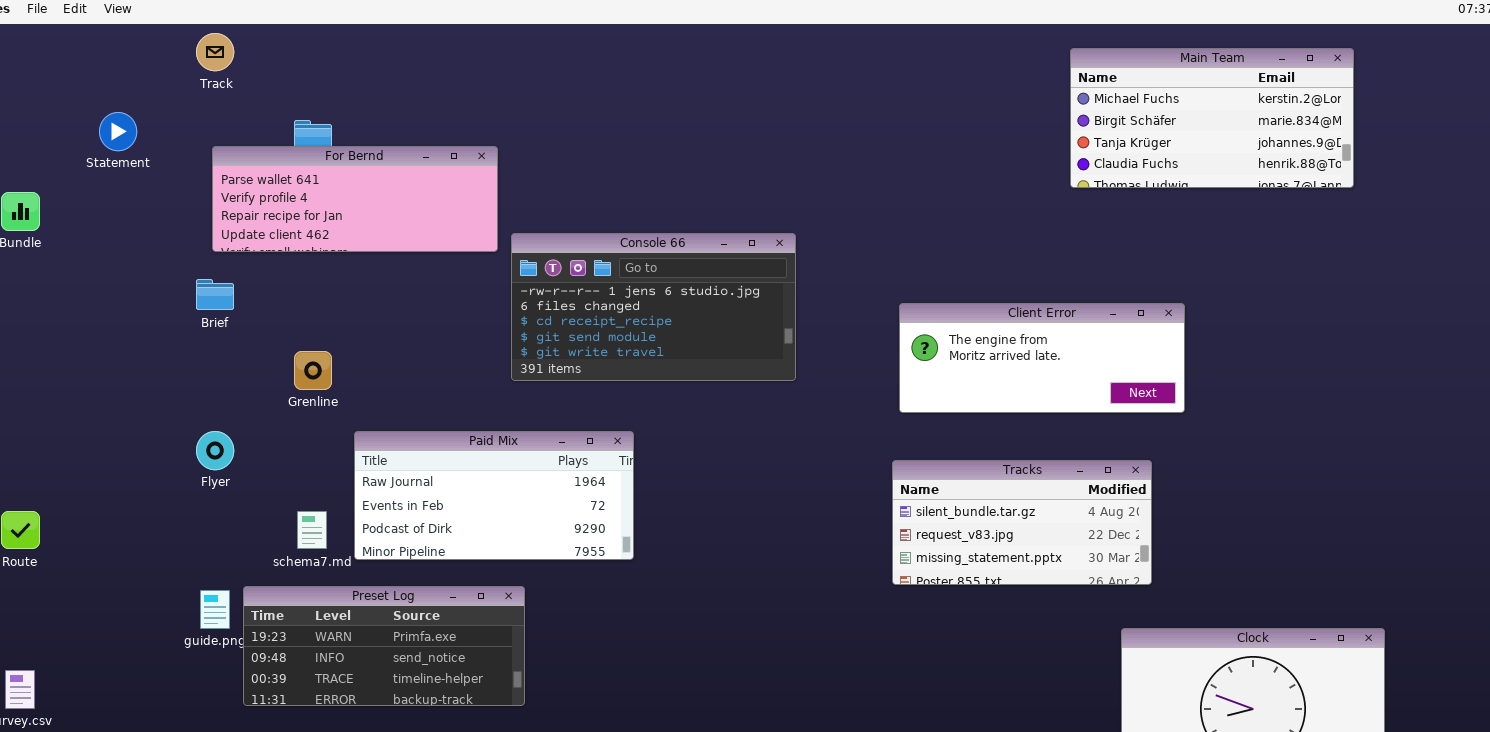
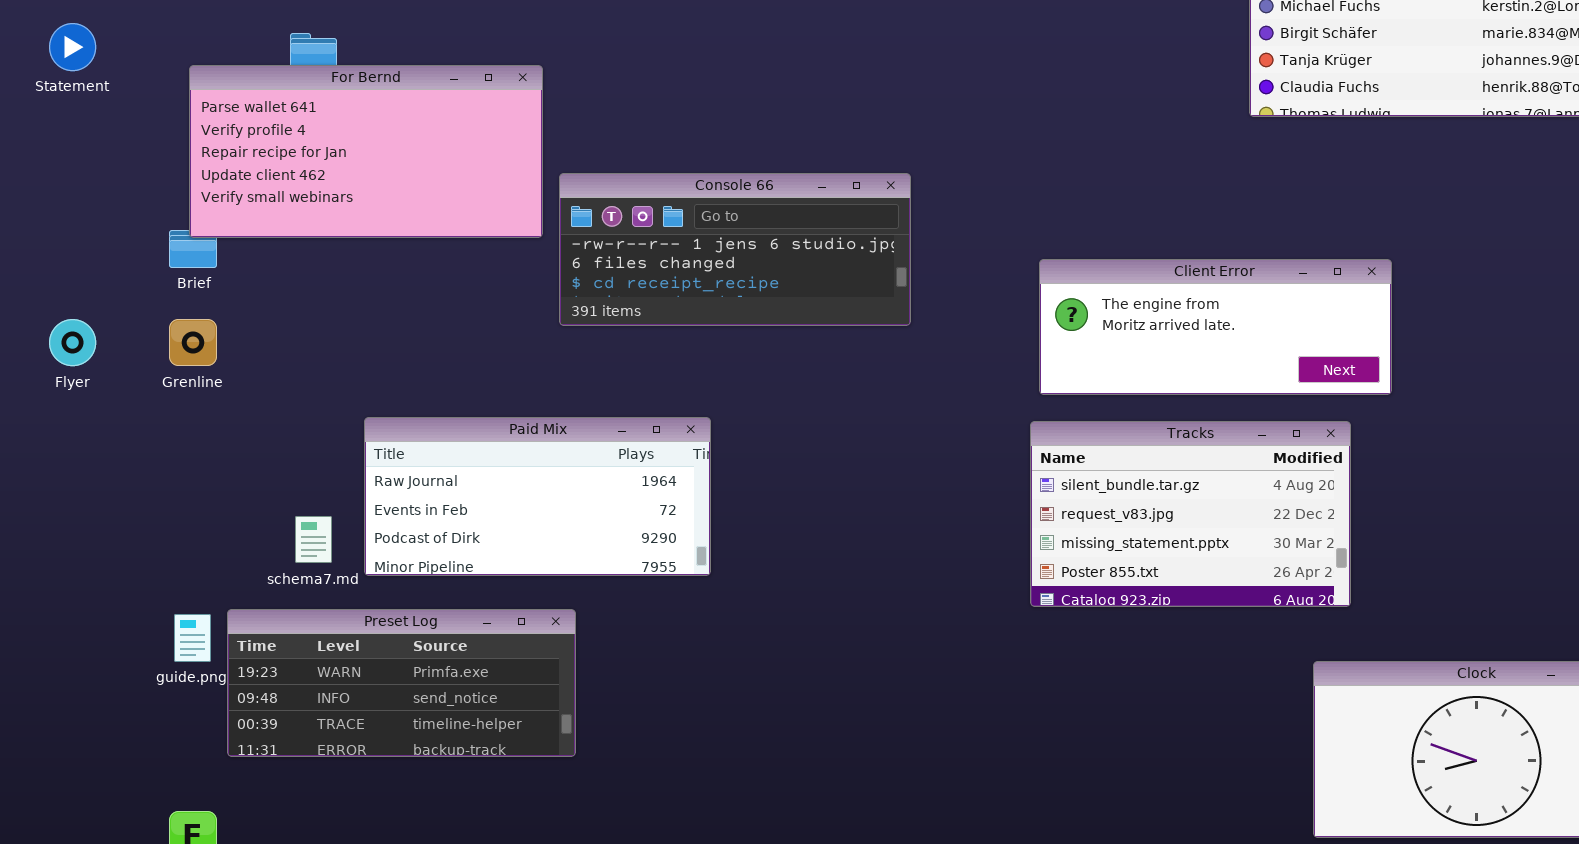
For Bernd: [212,146,498,252] -> [189,65,543,238], resized
Console 66: [511,233,796,381] -> [559,173,911,326], resized
Grenline: [294,351,332,390] -> [169,319,217,366], moved
Flyer: [196,431,234,470] -> [49,319,96,366], moved
Tracks: [892,460,1152,585] -> [1030,421,1351,607], resized

